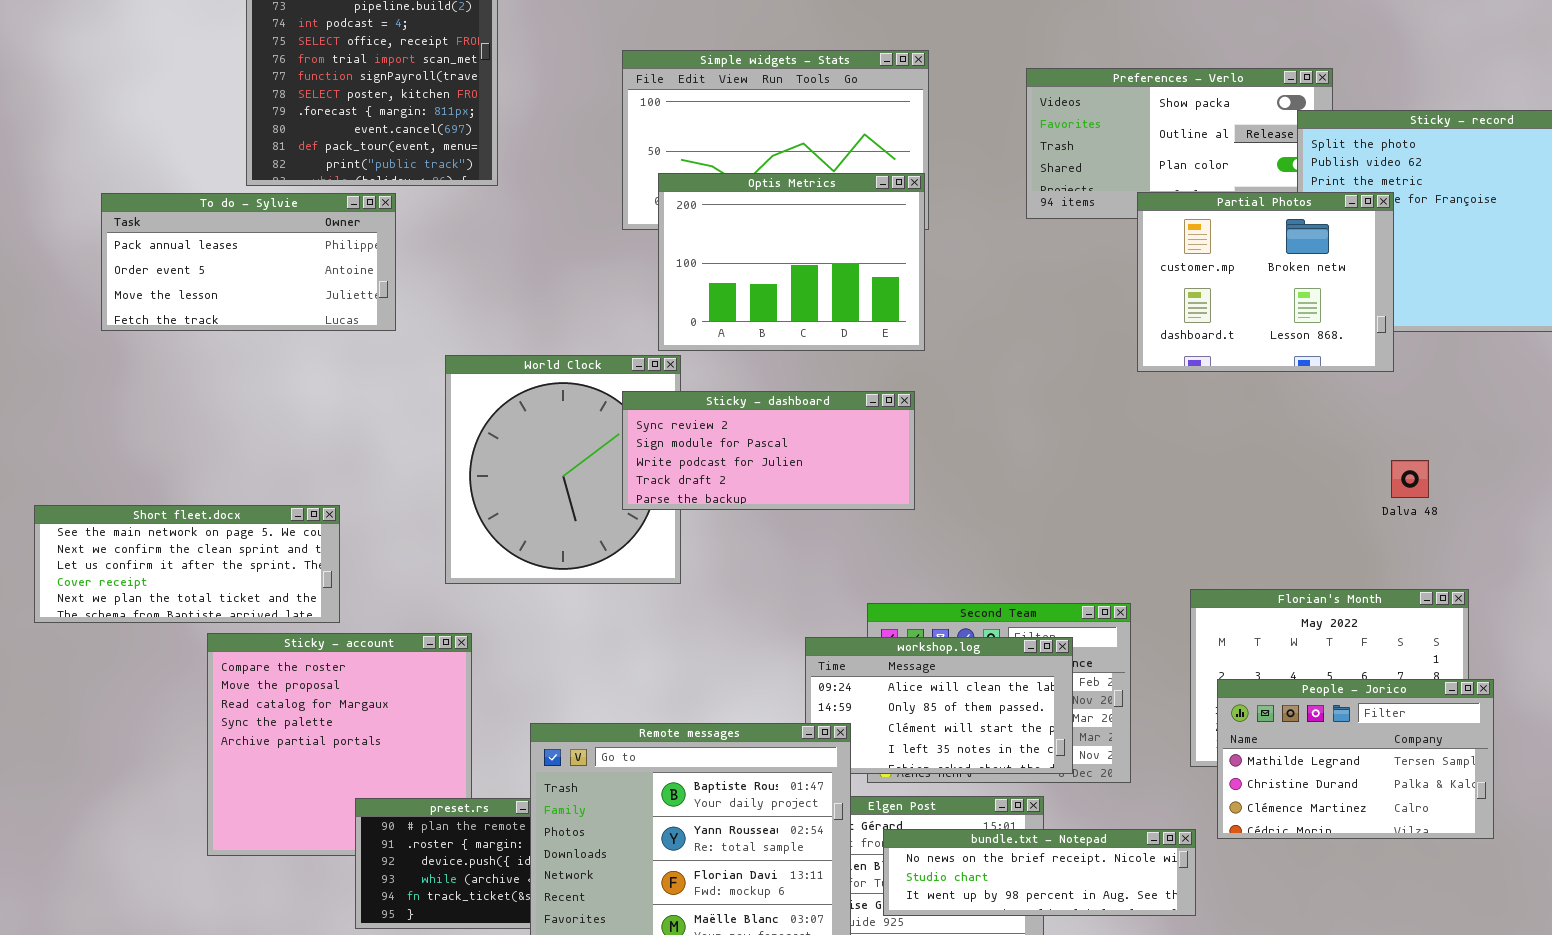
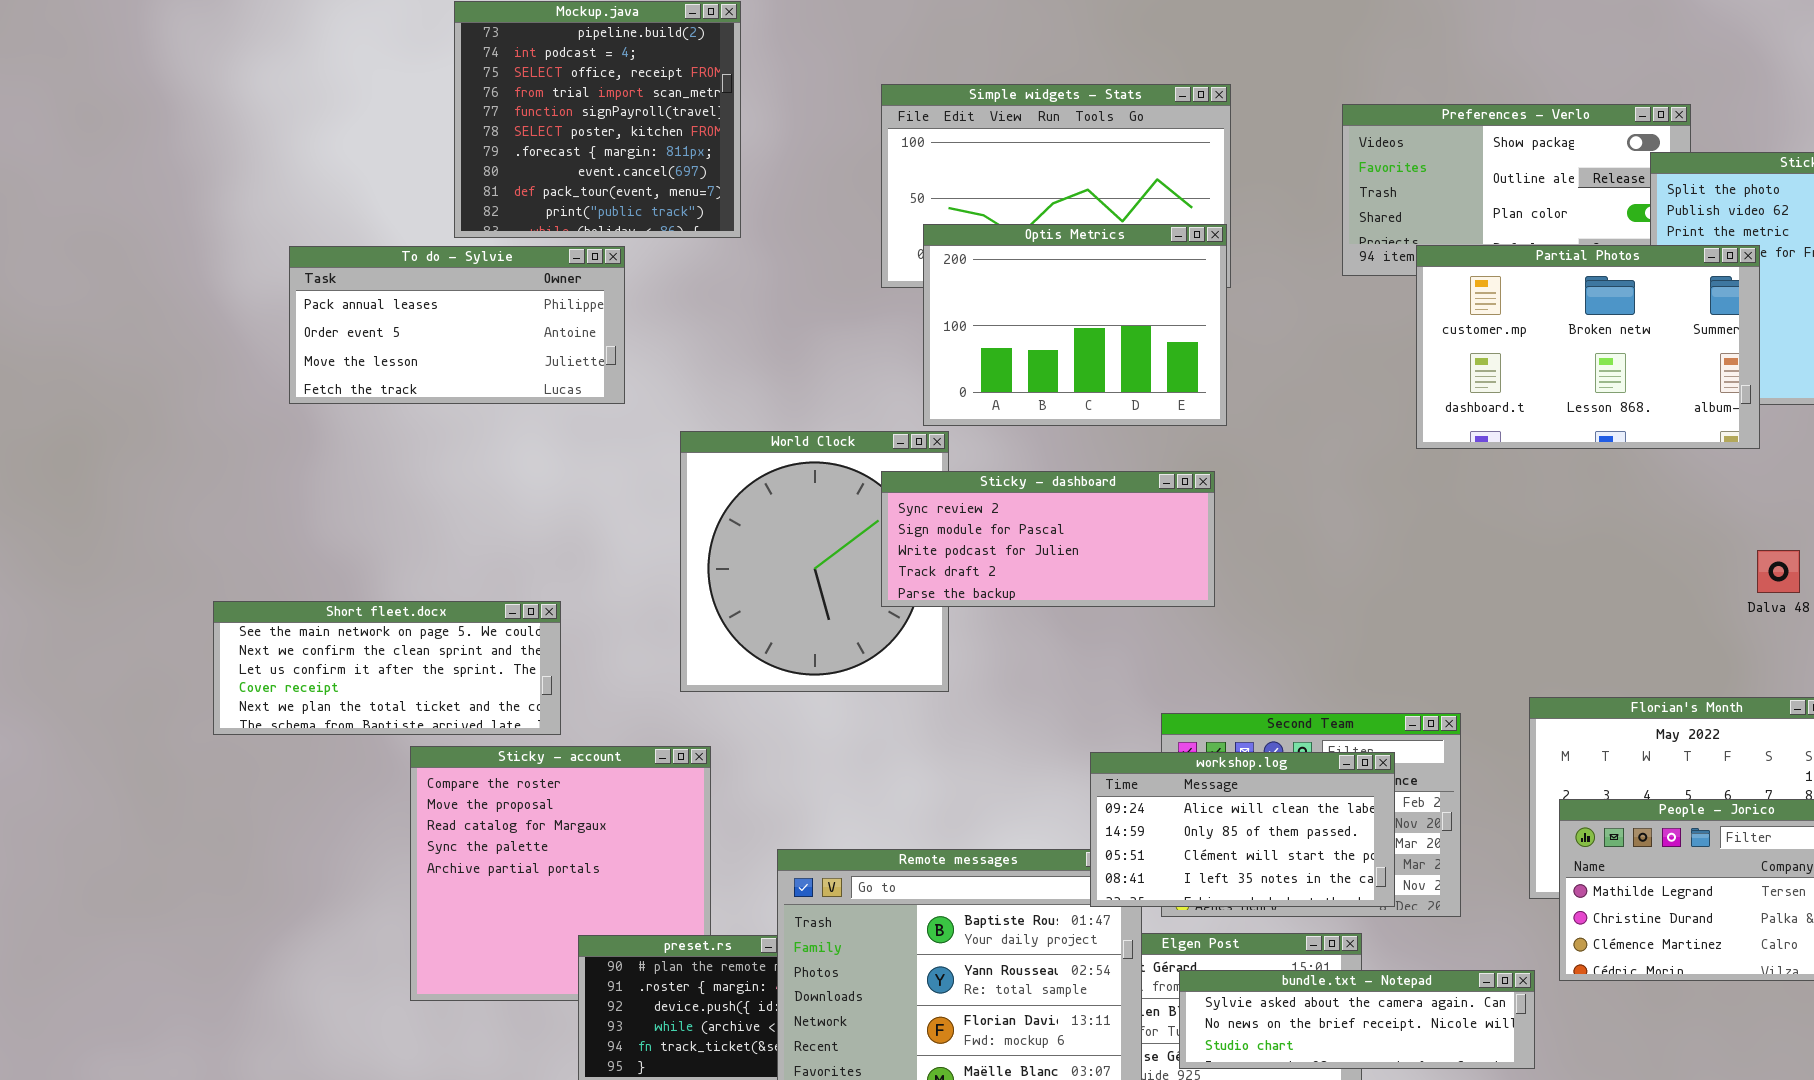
Partial Photos: [1137,192,1394,372] -> [1416,245,1760,449], resized
workshop.log: [805,637,1073,774] -> [1090,752,1395,907], raised
bundle.txt - Notepad: [883,829,1196,916] -> [1179,970,1535,1069], scrolled up 1 row

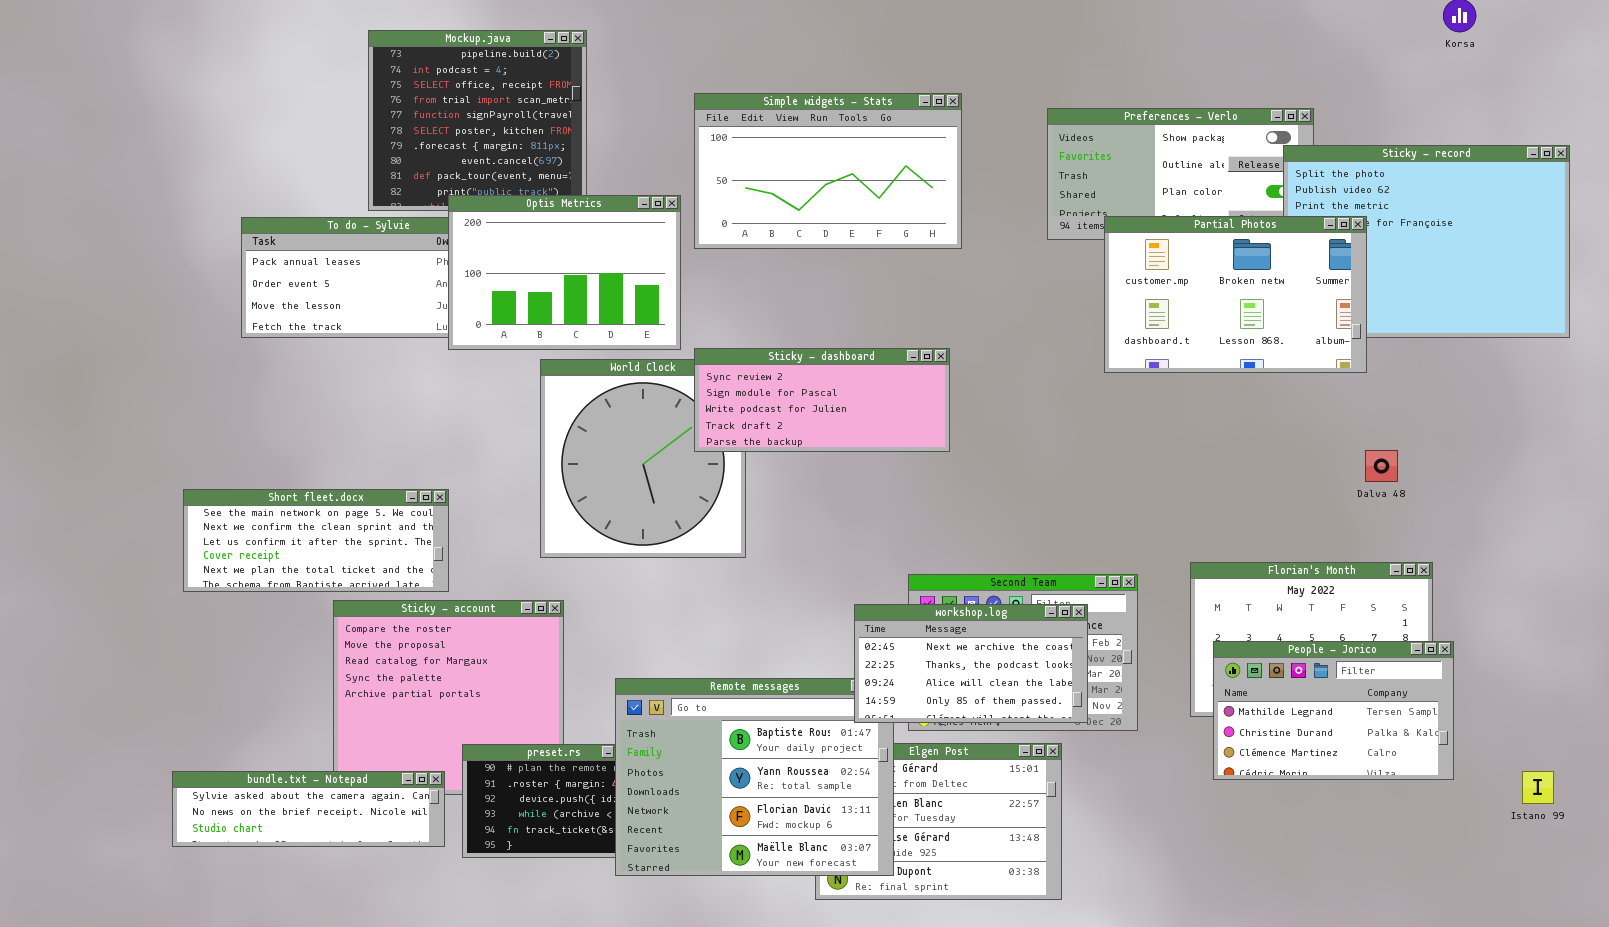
Optis Metrics: [923,224,1227,426] -> [448,195,681,350], moved
Sticky - dashboard: [881,471,1215,607] -> [694,348,950,452], moved
workshop.log: [1090,752,1395,907] -> [854,604,1088,723], scrolled up 2 rows
bundle.txt - Notepad: [1179,970,1535,1069] -> [172,771,445,847], moved

